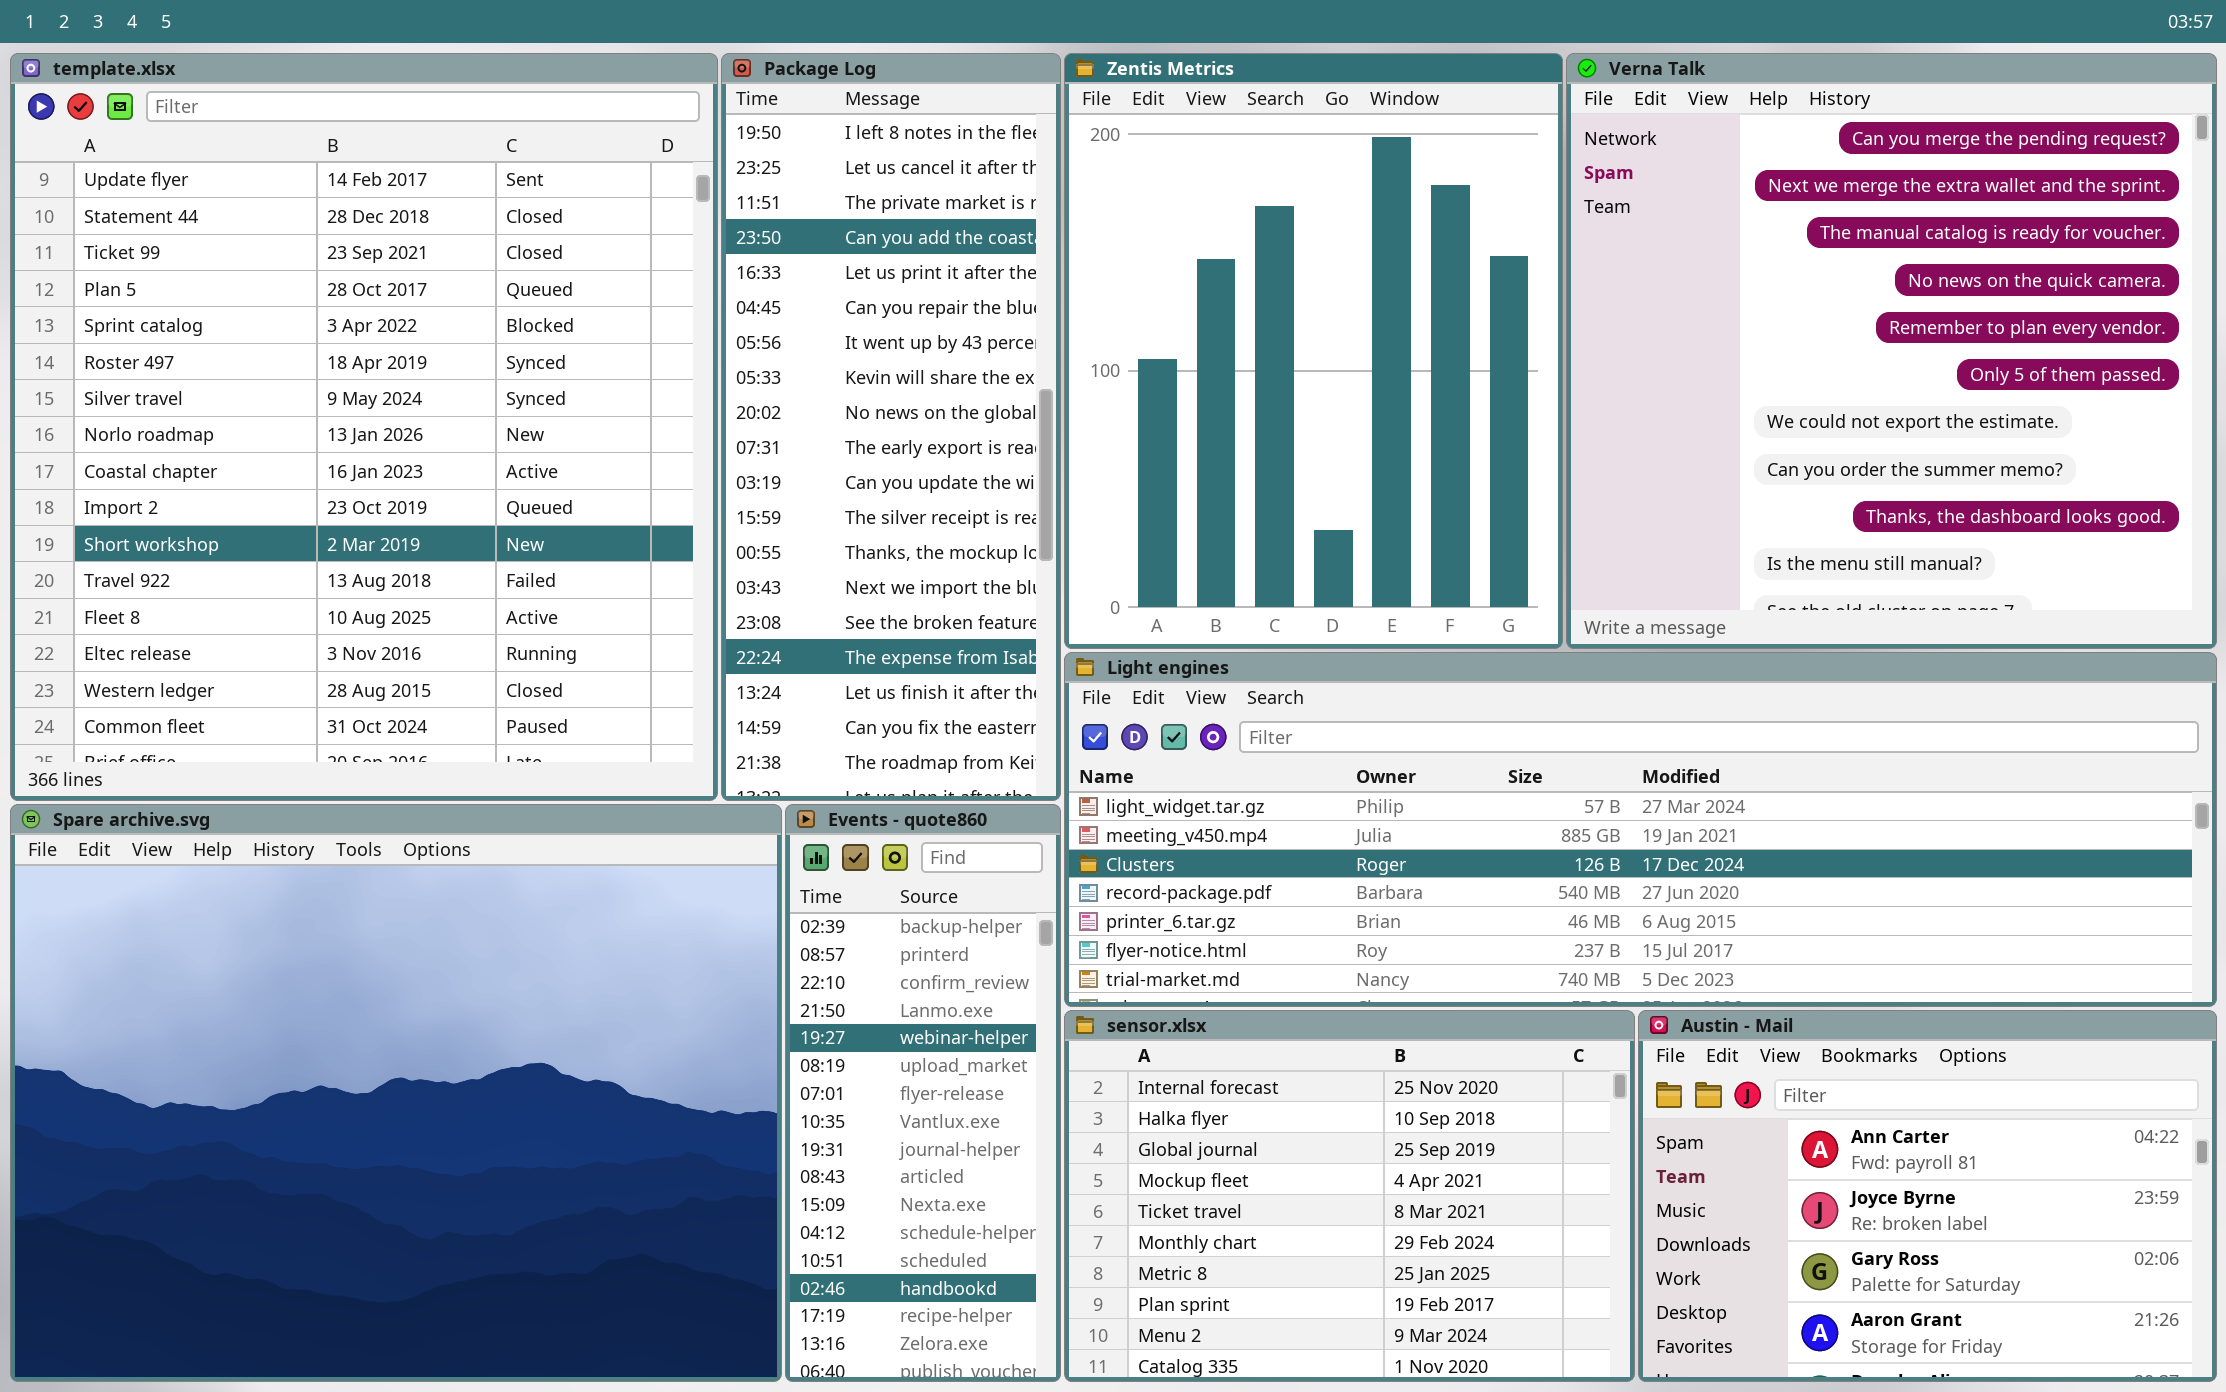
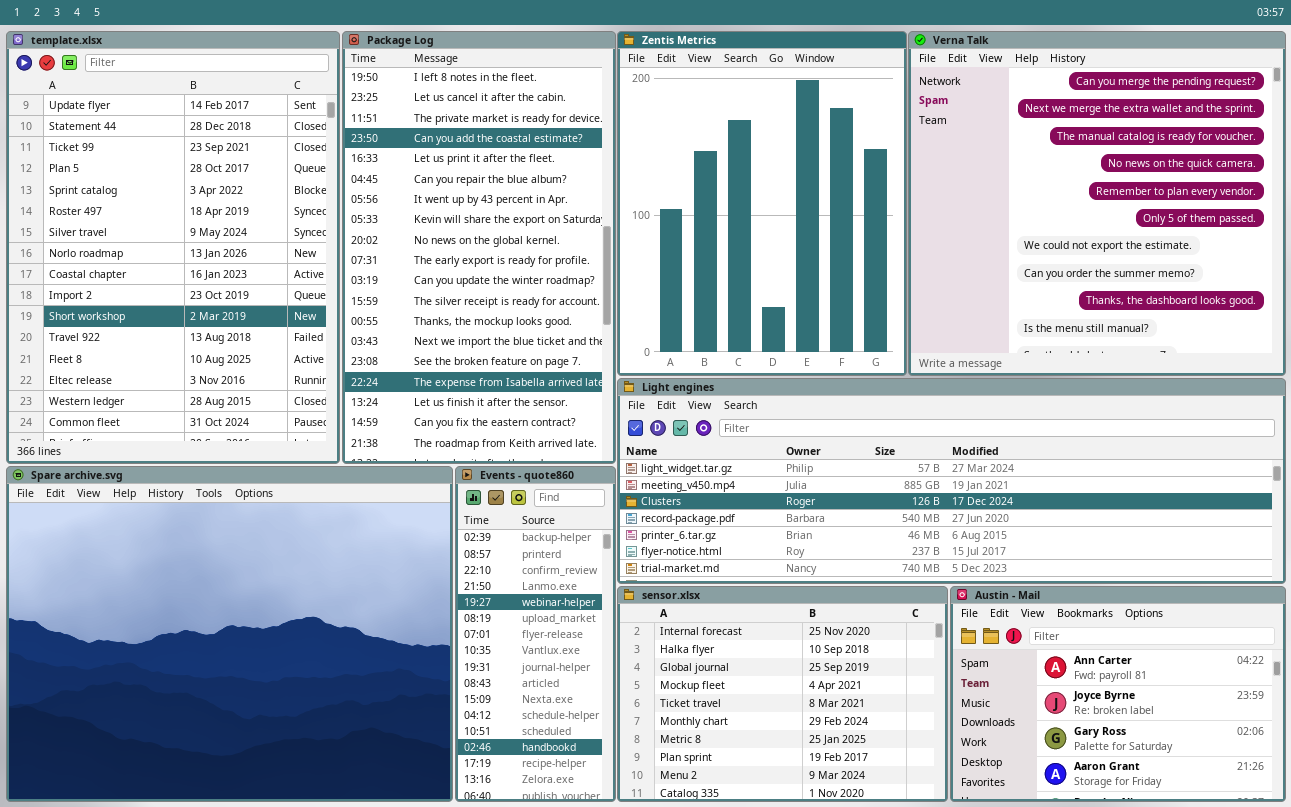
template.xlsx: [10,53,718,801] -> [6,31,340,464], resized
Package Log: [721,53,1061,801] -> [342,31,616,464], resized

